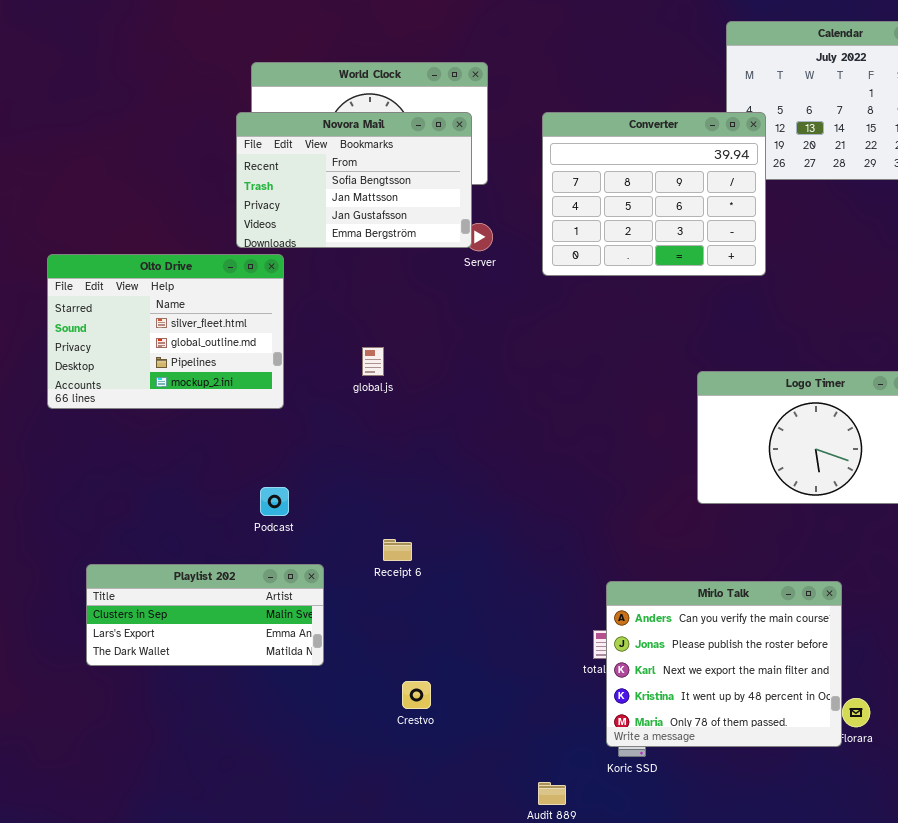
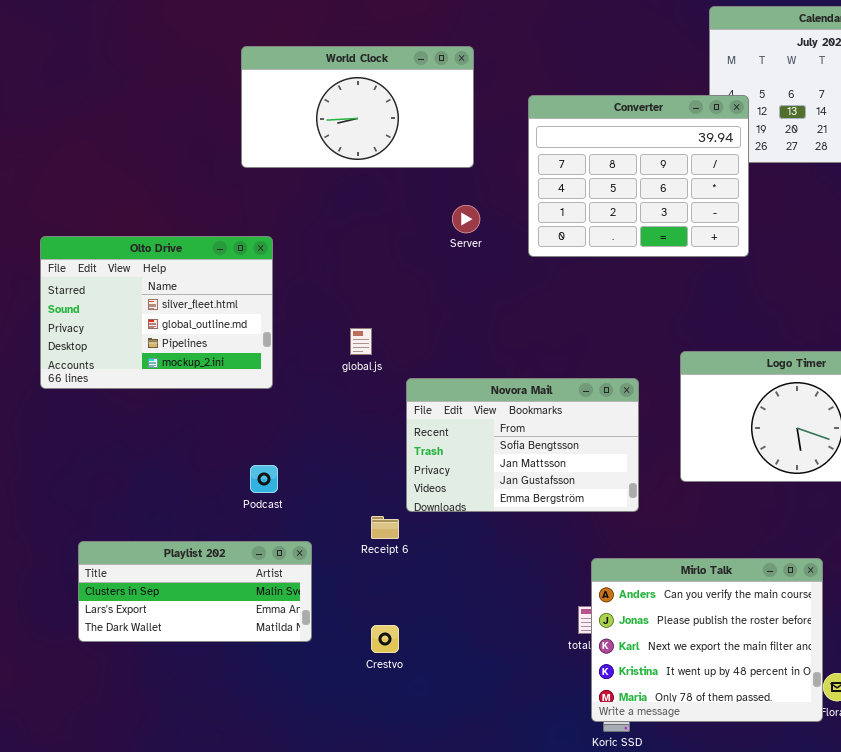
Novora Mail: [236,112,472,248] -> [406,378,639,512], moved
Crestvo: [402,681,431,709] -> [371,625,399,653], moved

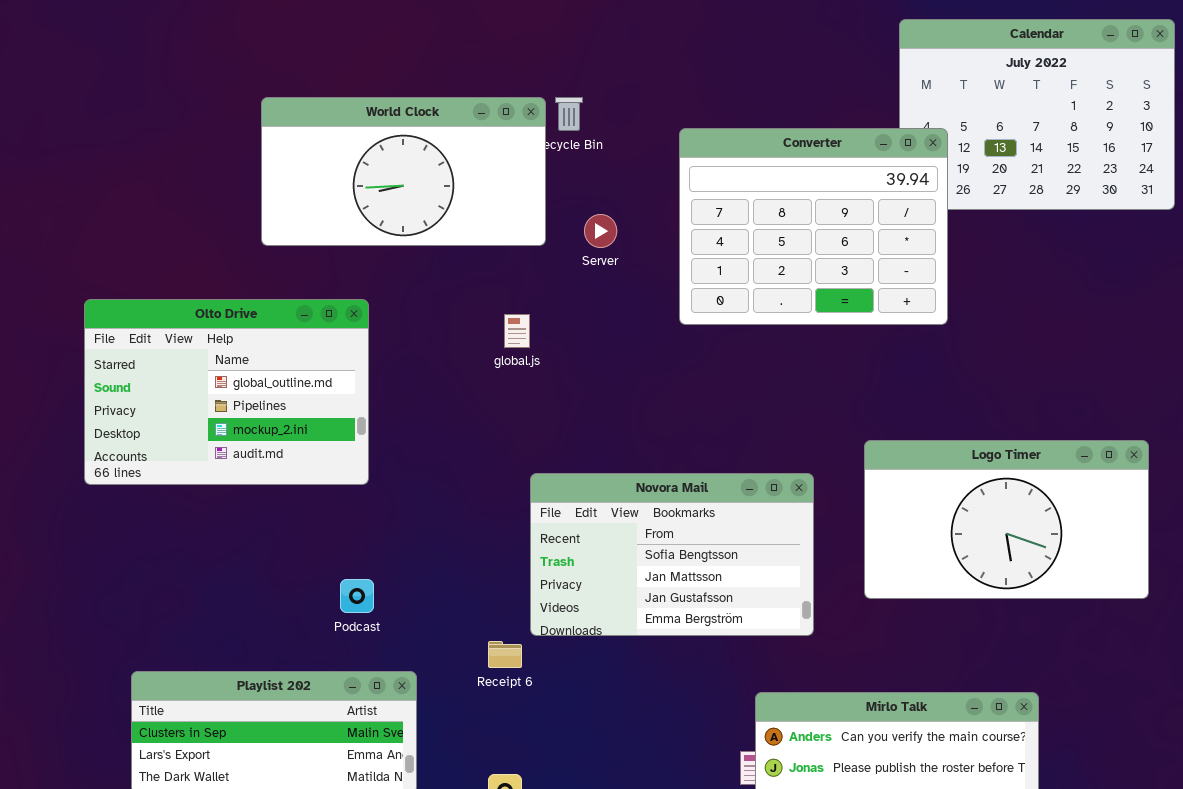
World Clock: [241,46,474,168] -> [261,97,546,246], moved
Server: [452,205,480,233] -> [584,214,617,248], moved
Olto Drive: [40,236,273,389] -> [84,299,369,485], scrolled down 1 row
global.js: [350,328,372,355] -> [504,314,530,348], moved

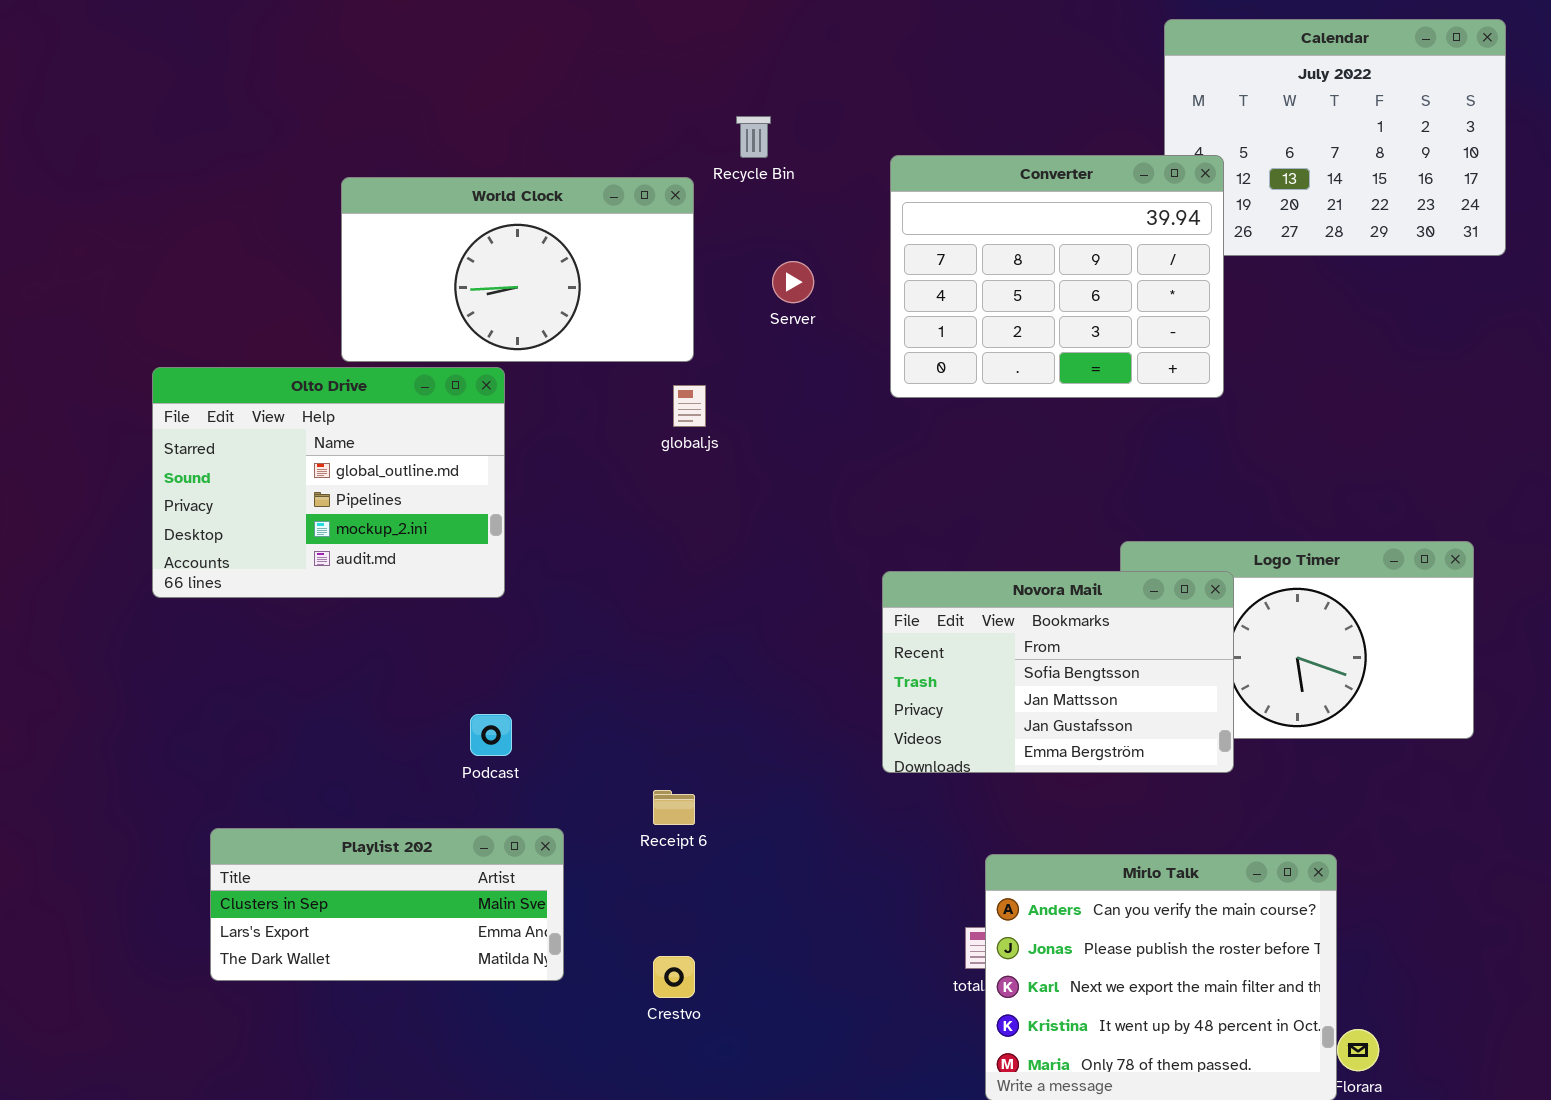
World Clock: [261,97,546,246] -> [341,177,694,362], moved
Novora Mail: [530,473,814,636] -> [882,571,1234,773], moved

